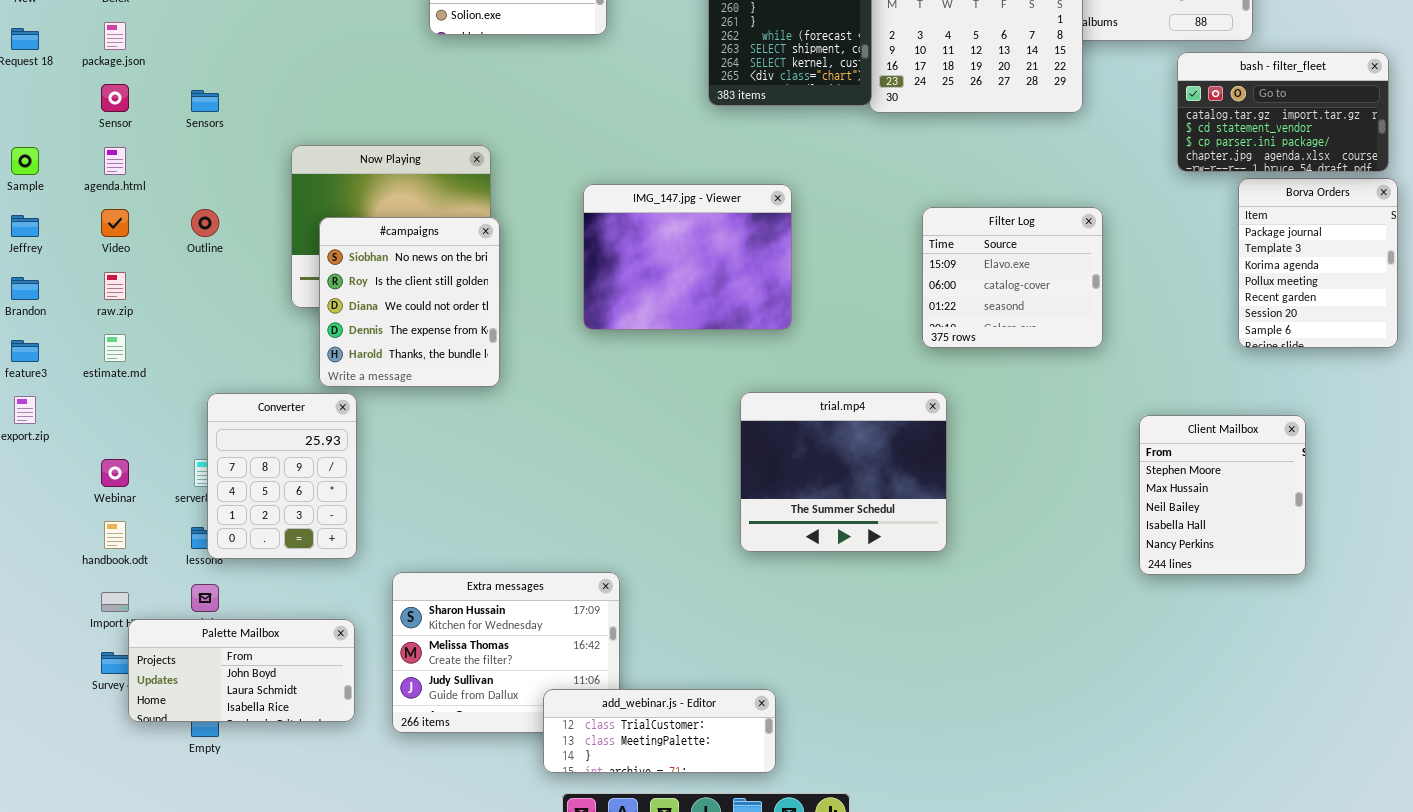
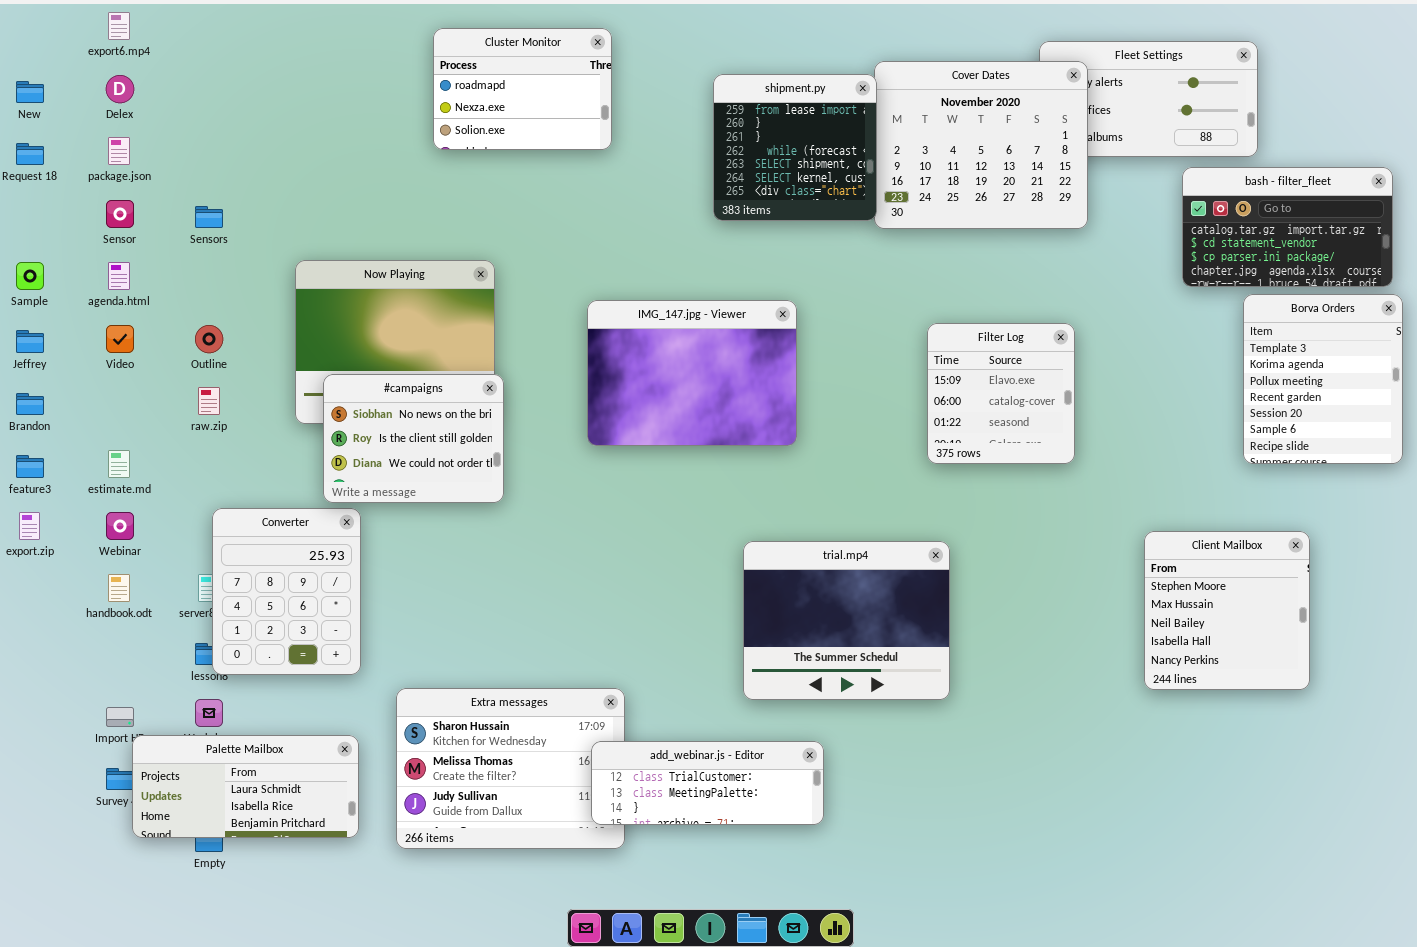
Borva Orders: [1238,178,1398,348] -> [1243,294,1403,464], scrolled down 1 row
Filter Log: [922,207,1103,348] -> [927,323,1075,464], resized
#campaigns: [319,217,500,387] -> [323,374,504,503], resized
raw.zip: [104,272,126,300] -> [198,387,220,415], moved
trial.mp4: [740,392,947,552] -> [743,541,950,700], moved
Webinar: [101,459,129,487] -> [106,512,134,540], moved
handbook.odt: [104,521,126,549] -> [108,574,130,602], moved
Palette Mailbox: [128,619,355,722] -> [132,735,359,838], scrolled down 1 row
add_webinar.js - Editor: [543,689,776,773] -> [591,741,824,825], moved

